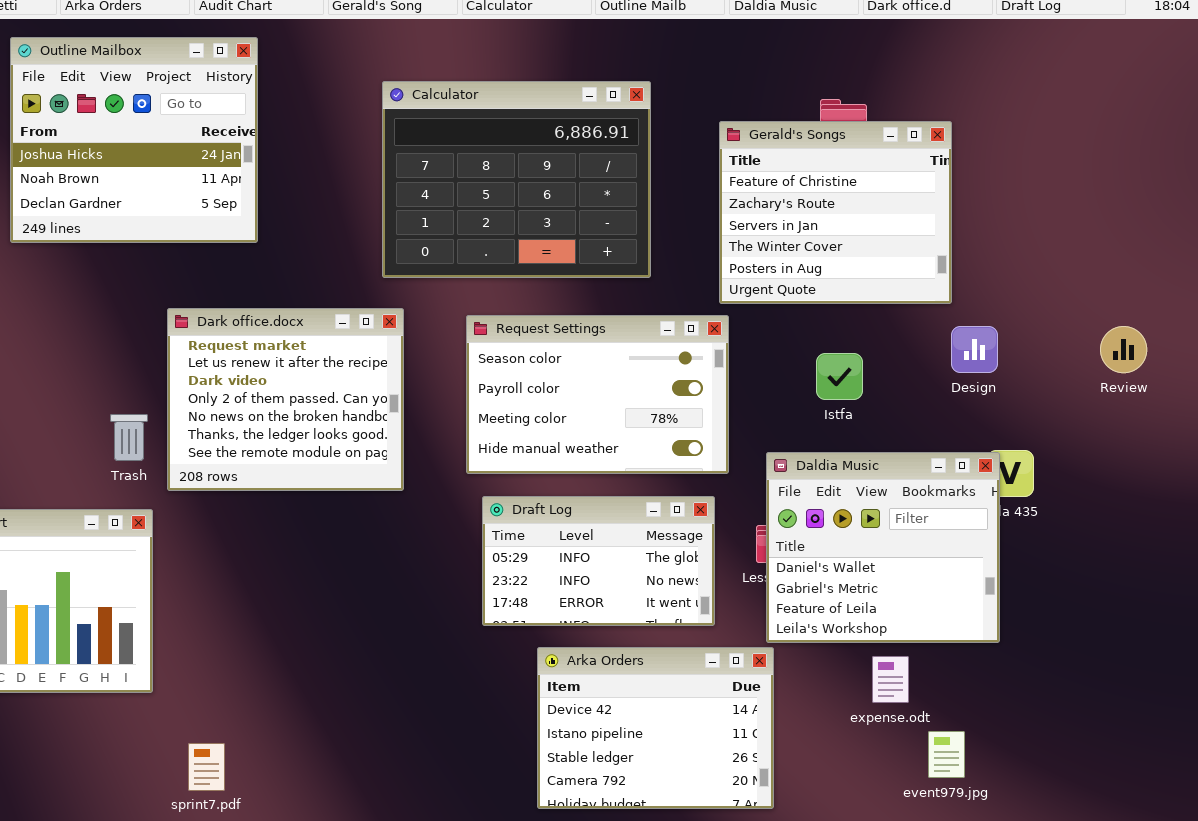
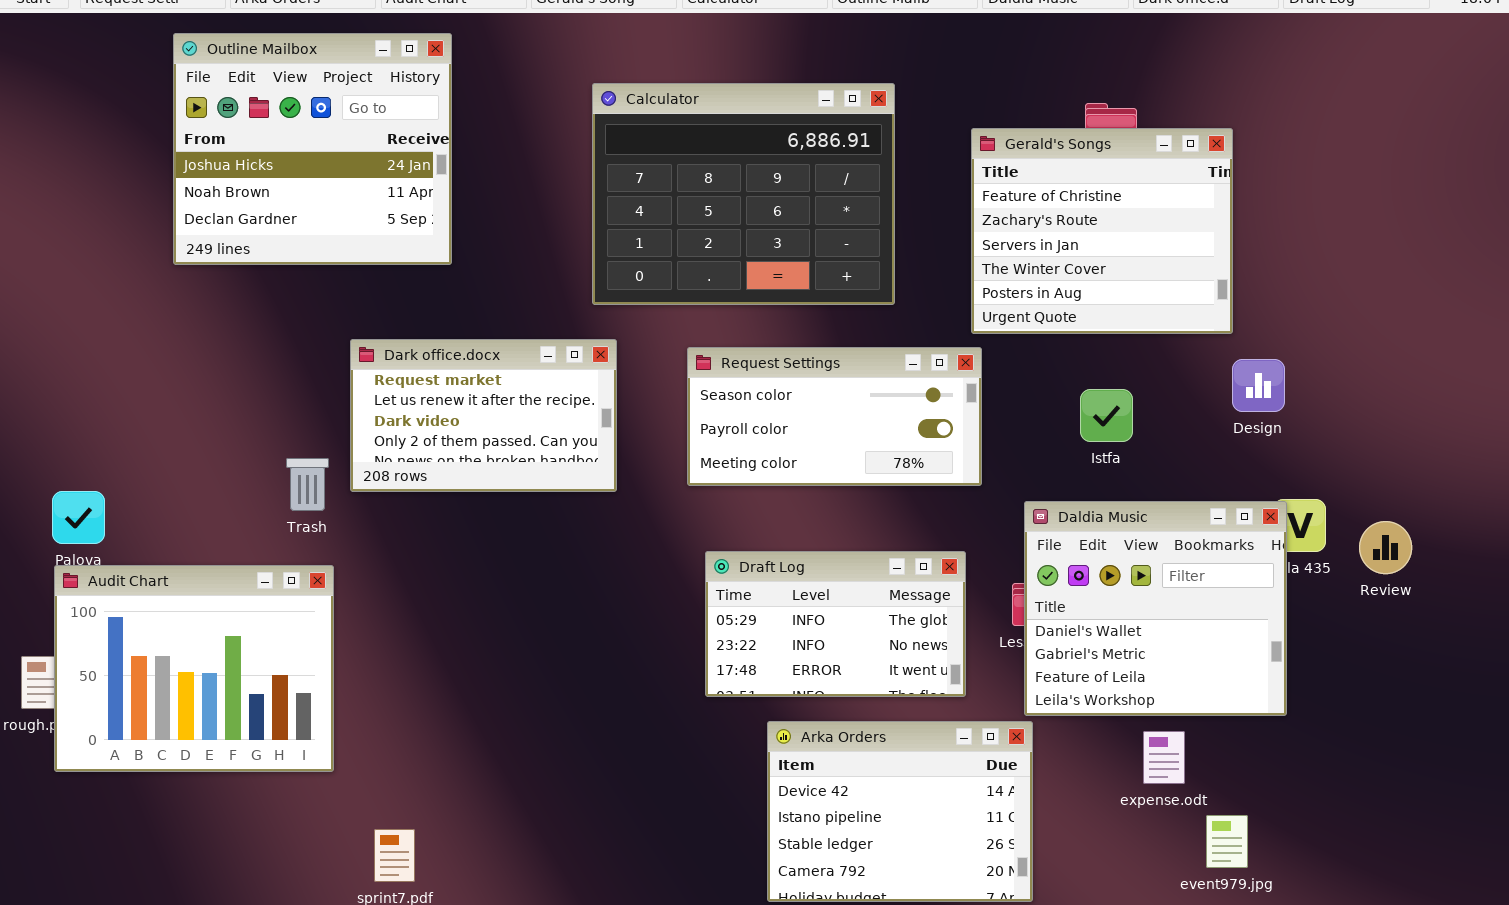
Dark office.docx: [167,308,404,491] -> [350,339,617,492], resized
Request Settings: [466,315,729,474] -> [687,347,982,486], resized
Review: [1100,326,1147,373] -> [1359,521,1412,574], moved

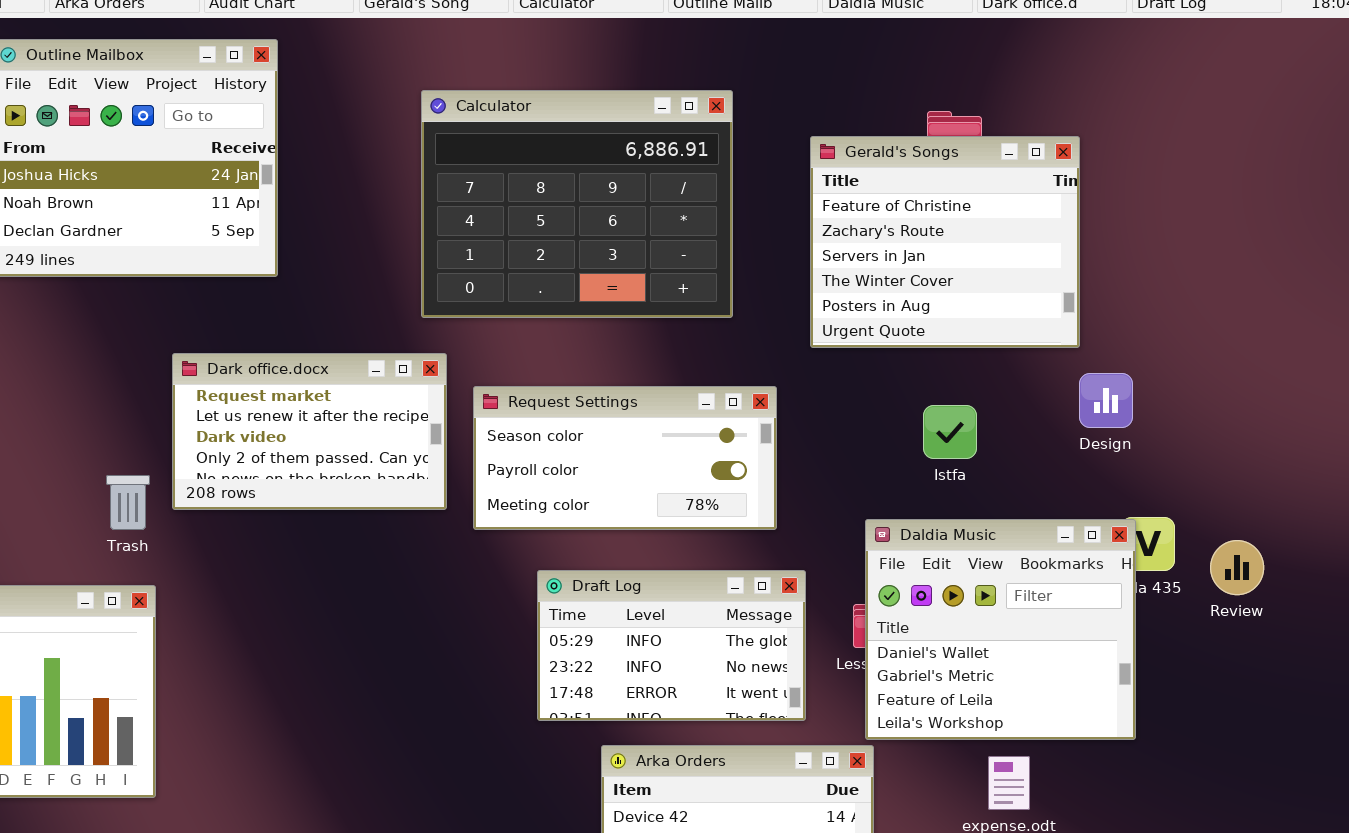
Request Settings: [687,347,982,486] -> [473,386,777,530], moved

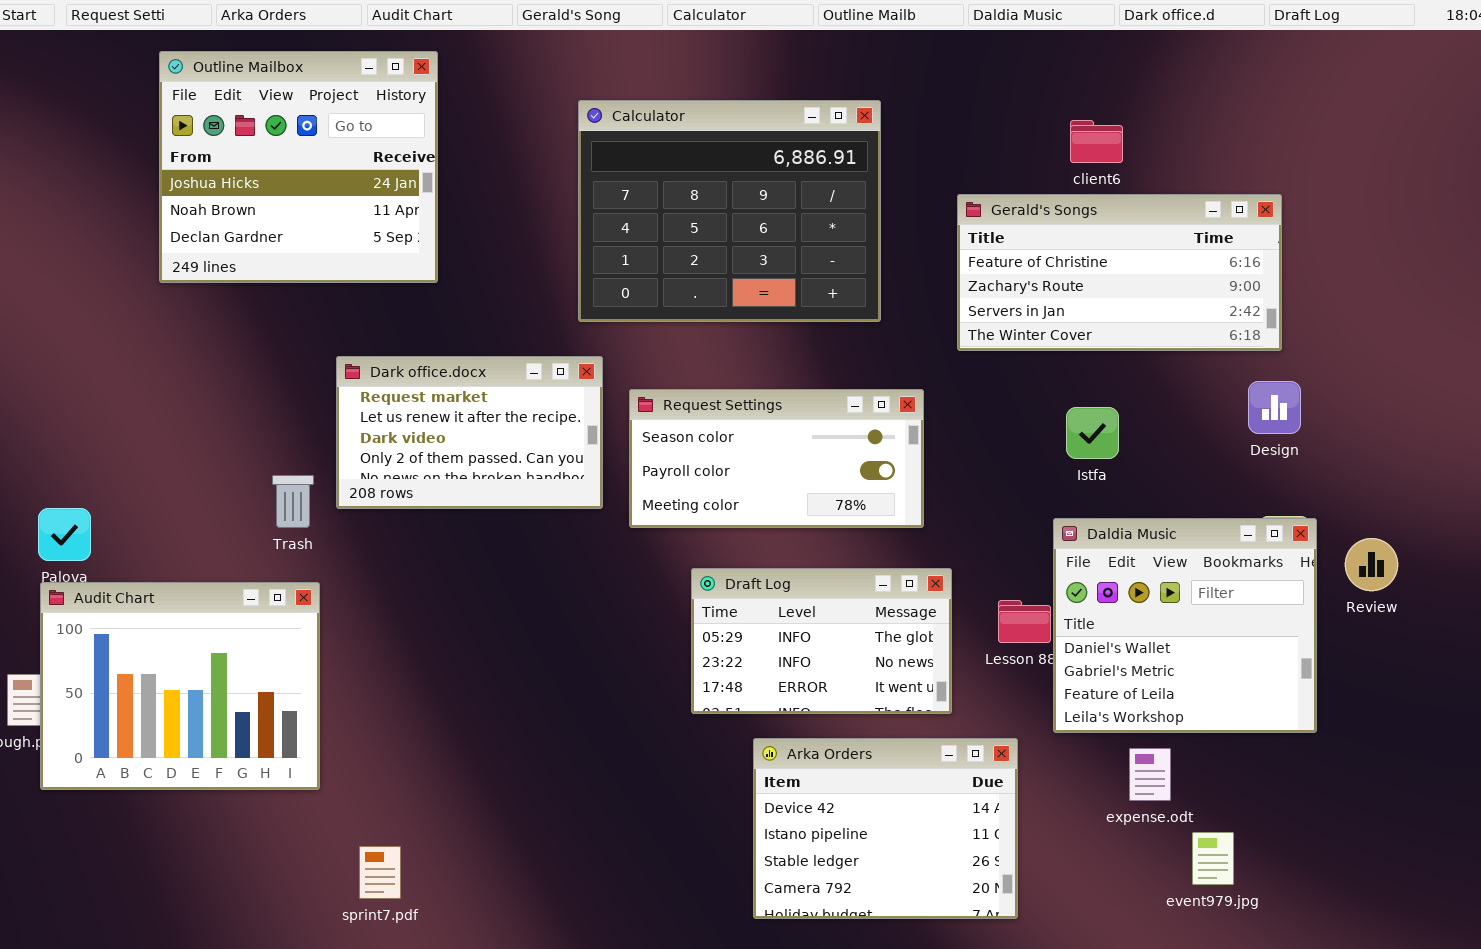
Gerald's Songs: [810,136,1080,348] -> [957,194,1282,351], resized
Design: [1079,373,1133,428] -> [1248,381,1301,434], moved
Daldia Music: [865,519,1136,740] -> [1053,518,1317,733], moved

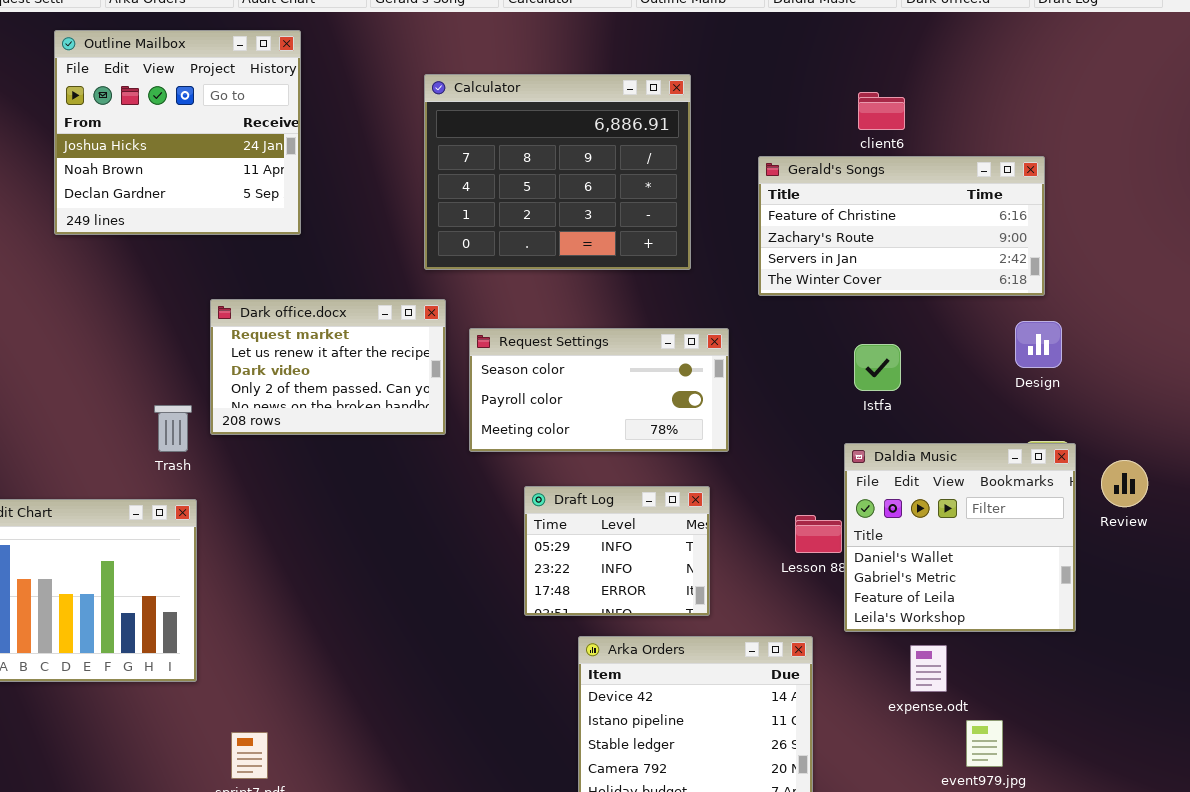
Draft Log: [691,568,952,714] -> [524,486,710,616], resized

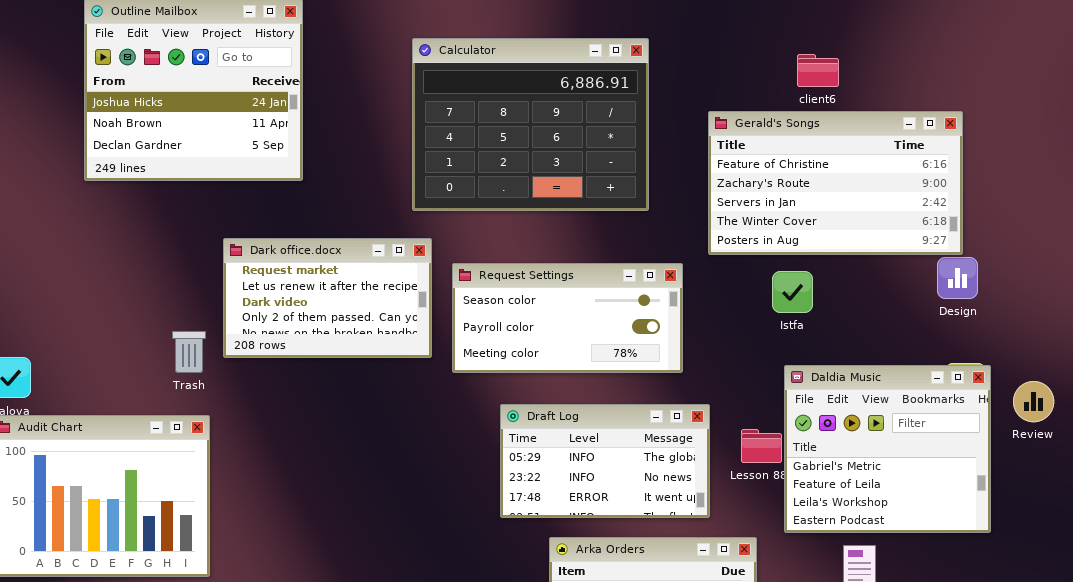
Gerald's Songs: [758,156,1045,296] -> [708,111,963,255], resized
Istfa: [854,344,901,391] -> [772,271,813,313], moved
Daldia Music: [844,443,1076,632] -> [784,365,991,533], scrolled down 1 row
Draft Log: [524,486,710,616] -> [500,404,710,518], resized

